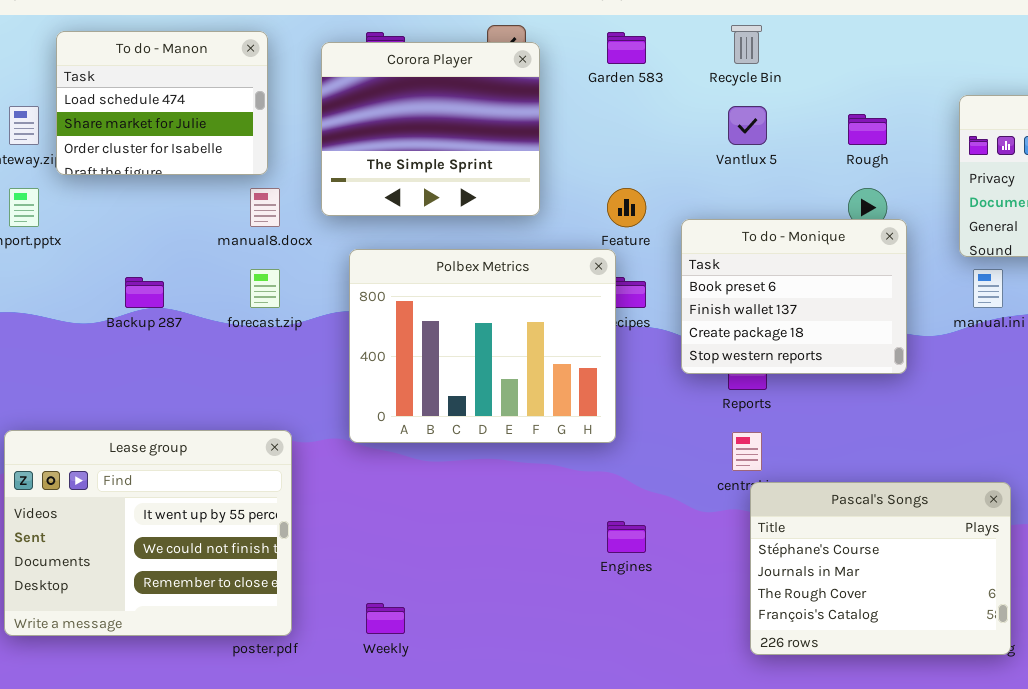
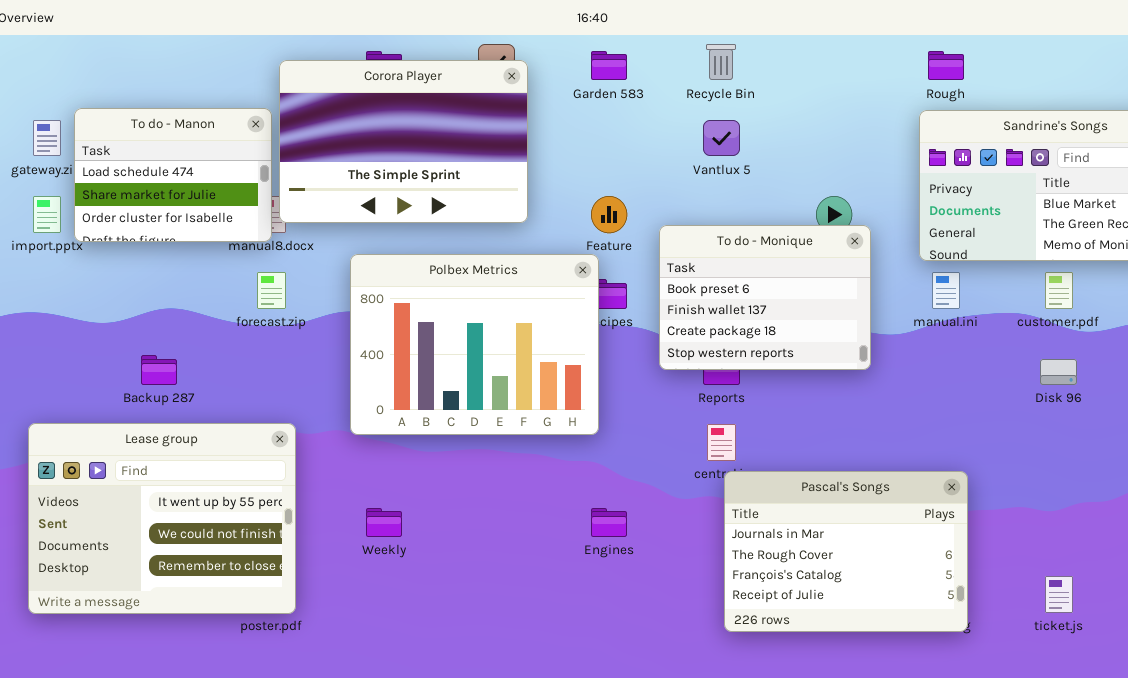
To do - Manon: [56,31,268,175] -> [74,108,272,242], moved
Corora Player: [321,42,540,216] -> [279,60,528,223], resized
Rough: [848,114,887,145] -> [928,51,964,80], moved
Backup 287: [125,277,164,308] -> [141,355,177,385], moved
Pascal's Songs: [750,482,1011,655] -> [724,471,968,632], scrolled down 1 row
Weekly: [366,603,405,634] -> [366,508,402,537], moved

